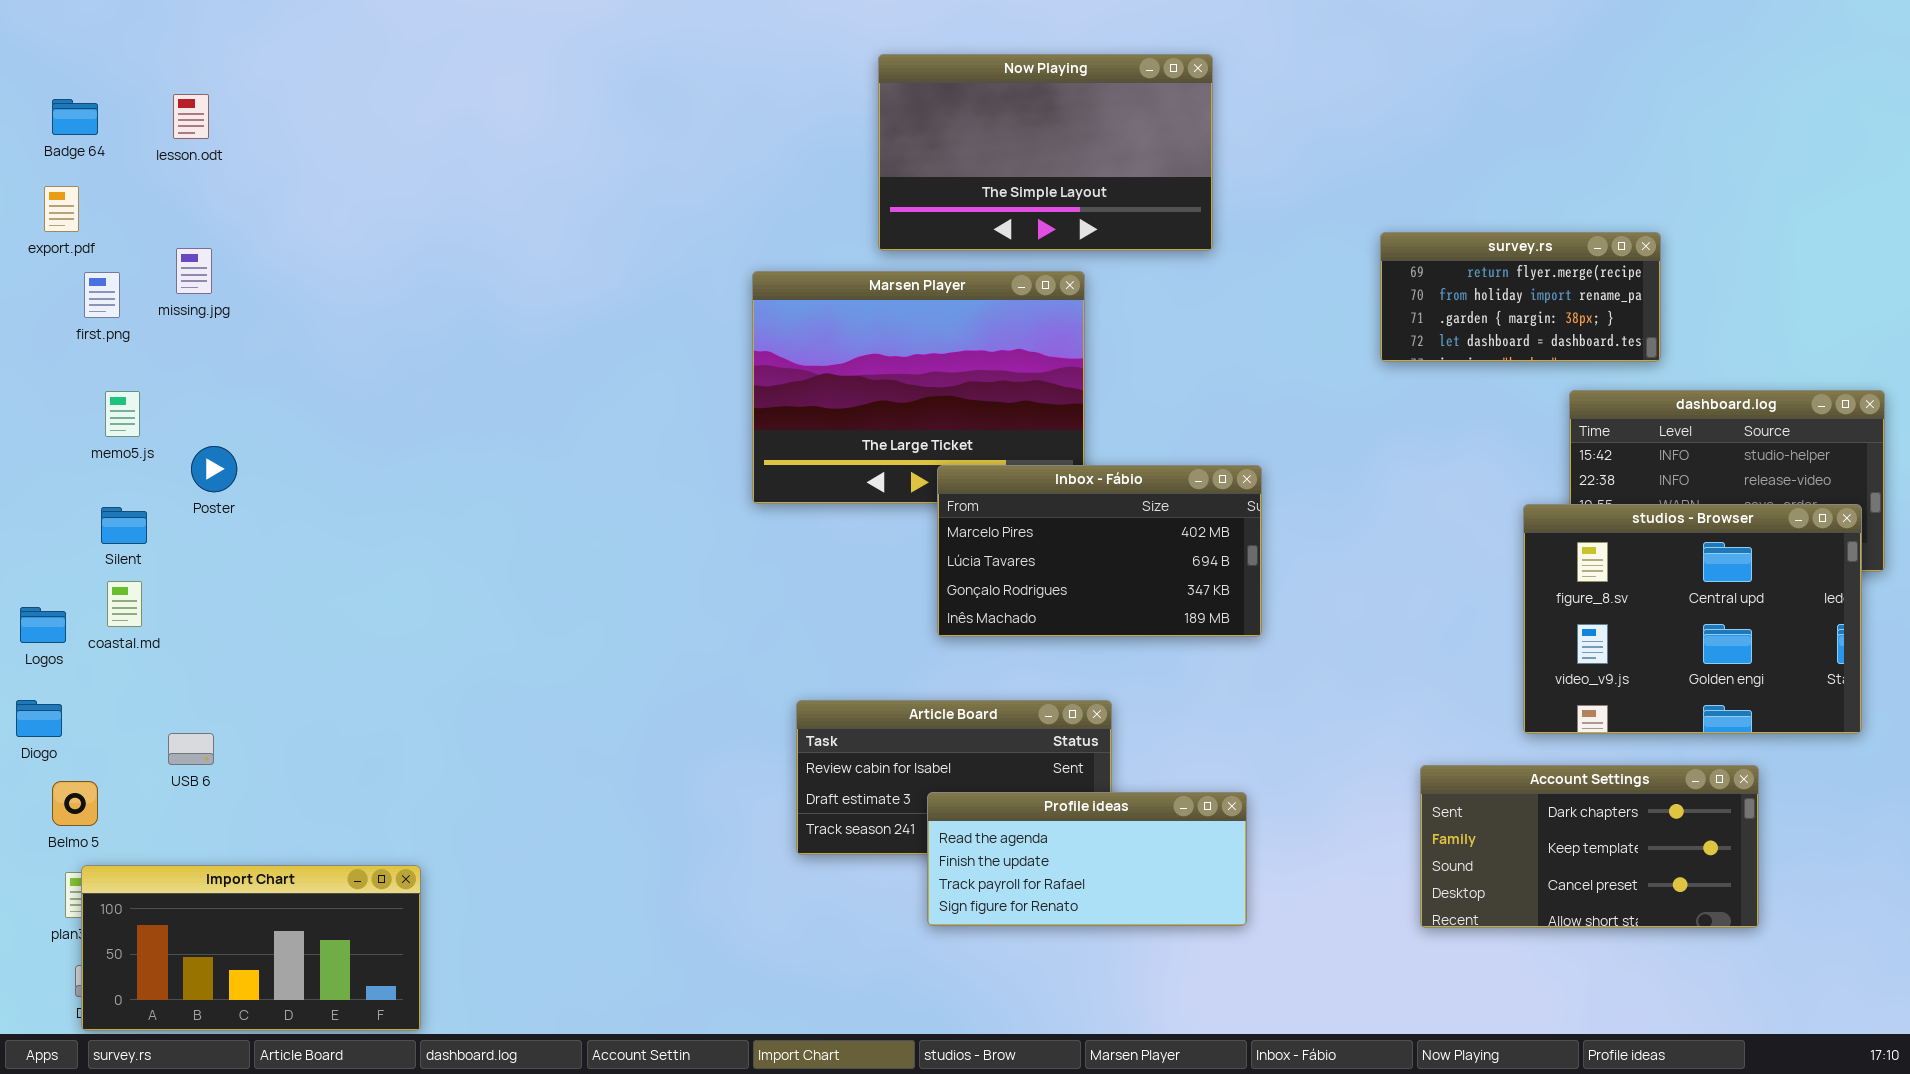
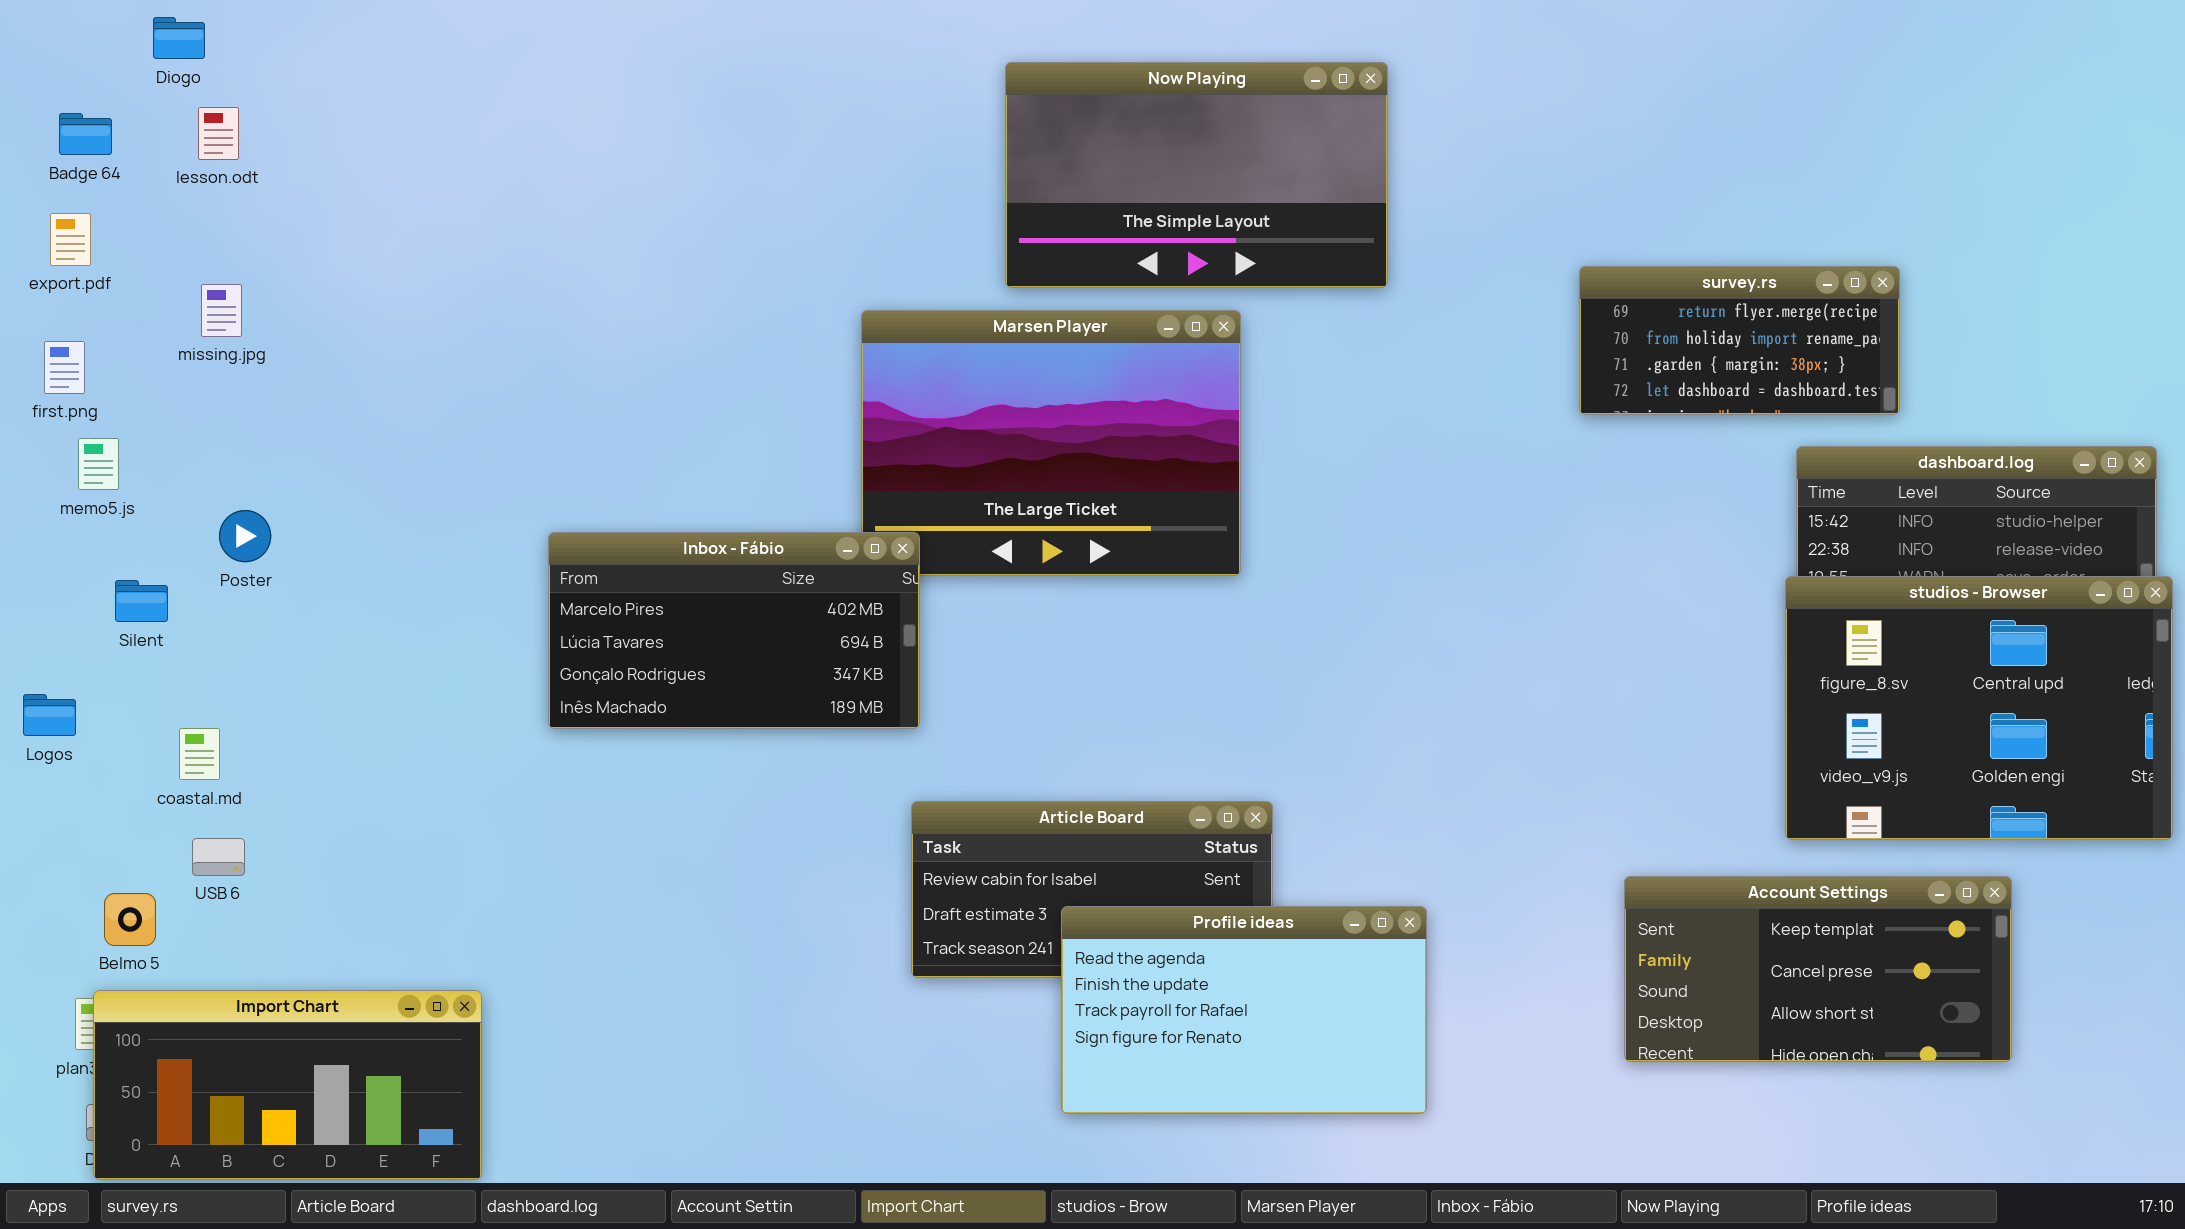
first.png: [84,272,120,318] -> [44,341,85,394], moved
memo5.js: [105,391,140,437] -> [78,438,119,490], moved
Inbox - Fábio: [937,465,1262,637] -> [548,532,920,729], moved
studios - Browser: [1523,504,1862,734] -> [1785,576,2173,840], moved
coastal.md: [107,581,142,627] -> [179,728,220,780], moved
Diogo: [16,700,62,737] -> [153,17,205,59], moved
Account Settings: [1420,765,1759,928] -> [1624,876,2012,1062], scrolled down 1 row
Belmo 5: [52,781,98,826] -> [104,893,156,946], moved
Profile ideas: [927,792,1247,926] -> [1061,906,1427,1114], resized

